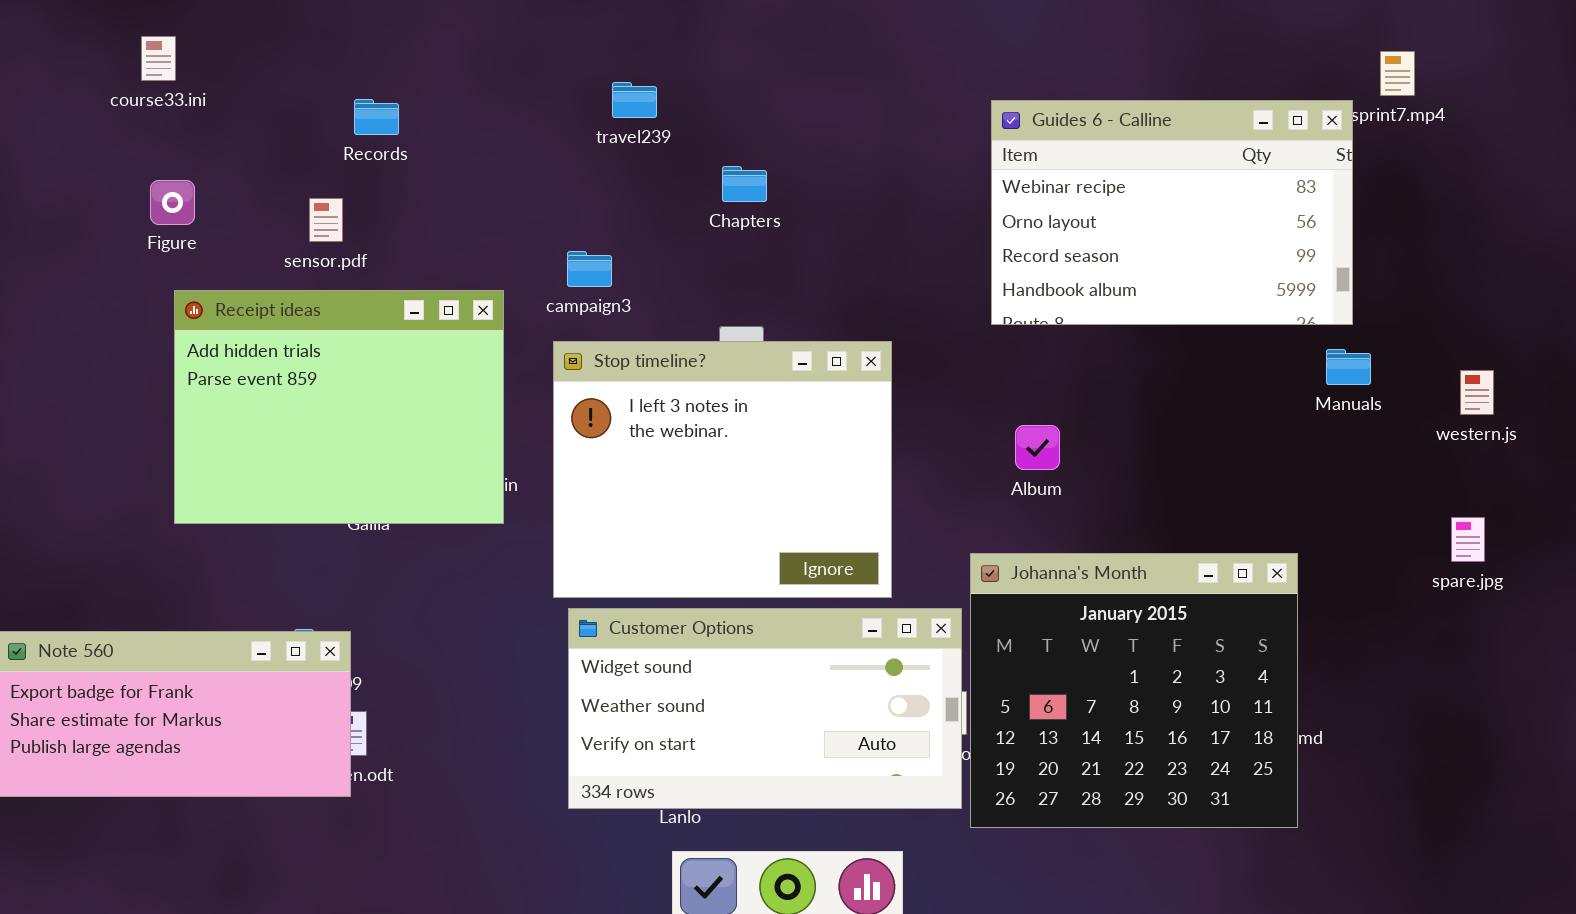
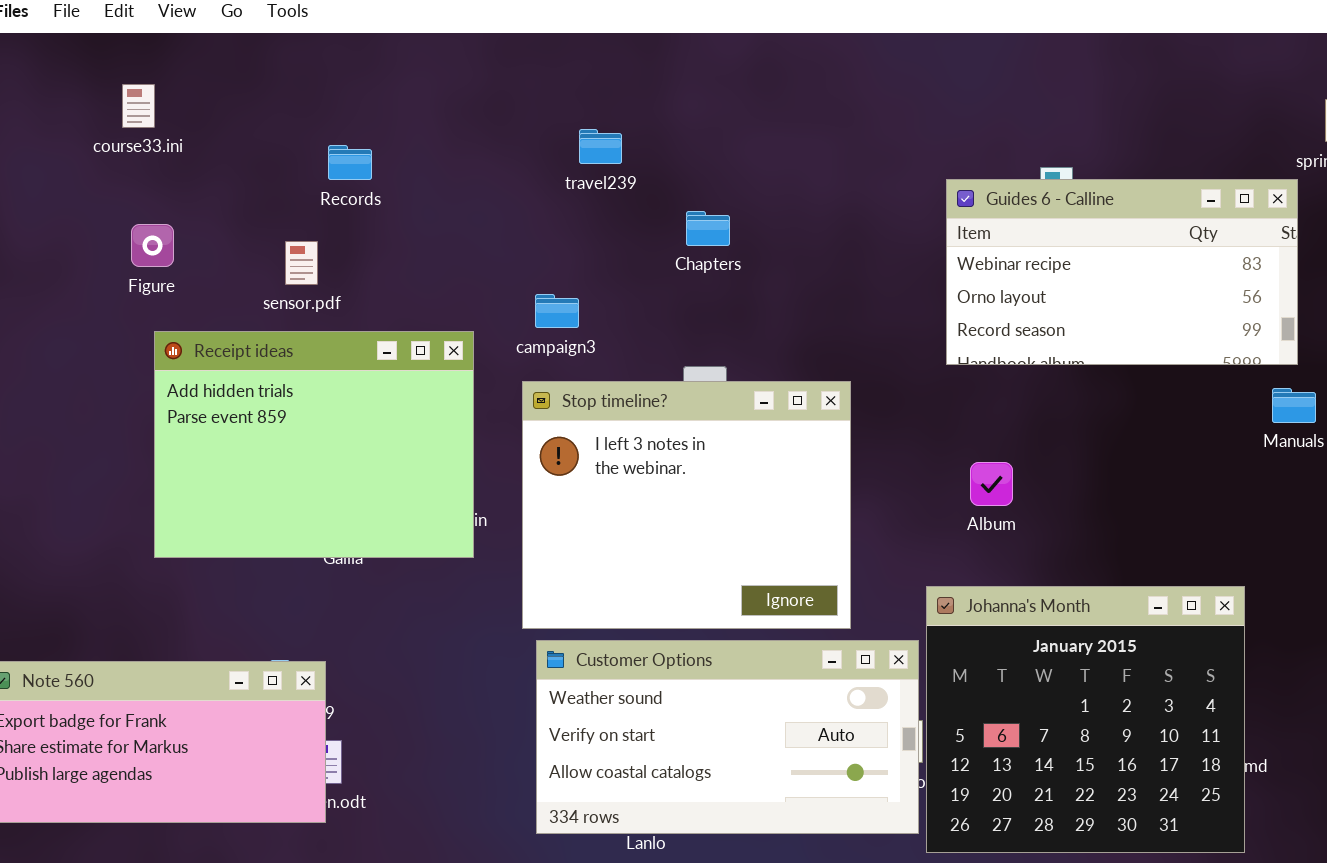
Guides 6 - Calline: [991,100,1353,325] -> [946,179,1298,365], resized
Customer Options: [568,608,962,809] -> [536,640,919,834], scrolled down 1 row

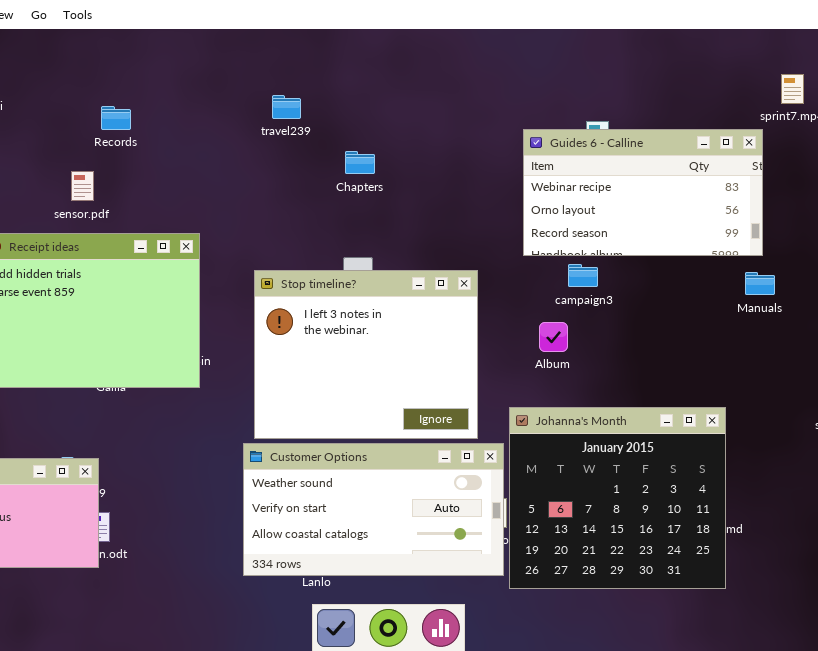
campaign3: [535,294,579,328] -> [568,264,598,287], moved
Stop timeline?: [522,381,851,629] -> [254,270,478,439], moved

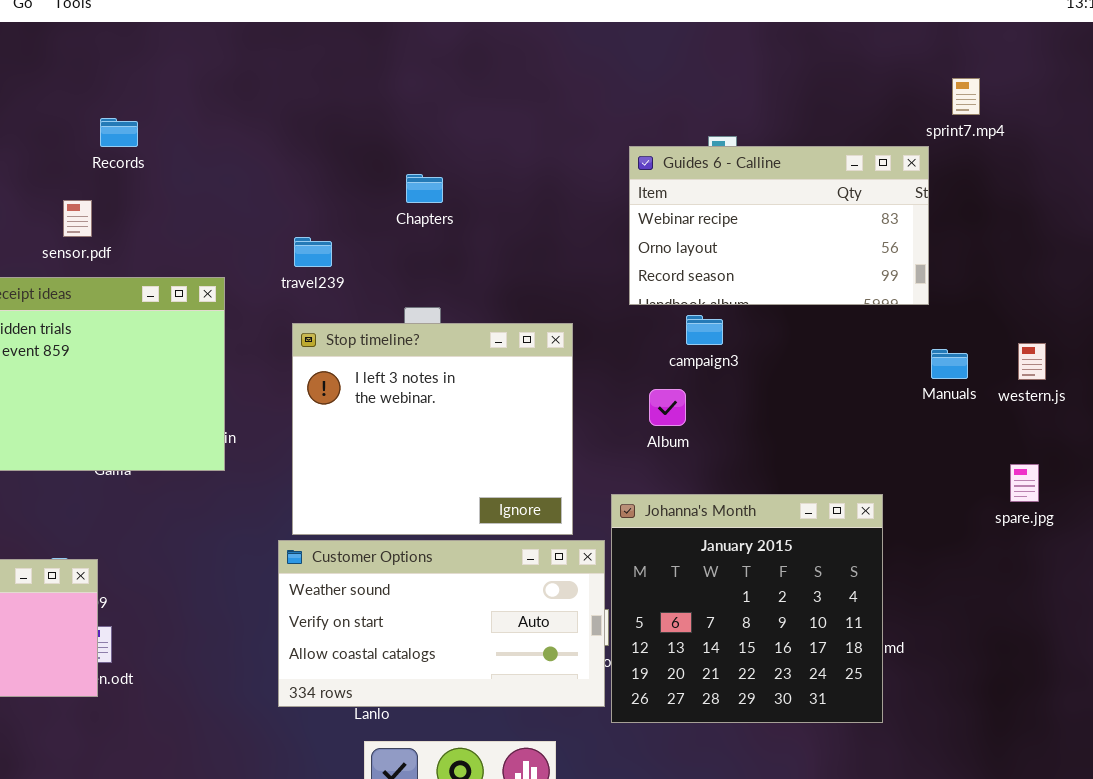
travel239: [272,95,301,119] -> [294,237,332,267], moved
Manuals: [745,272,775,295] -> [931,349,968,379], moved

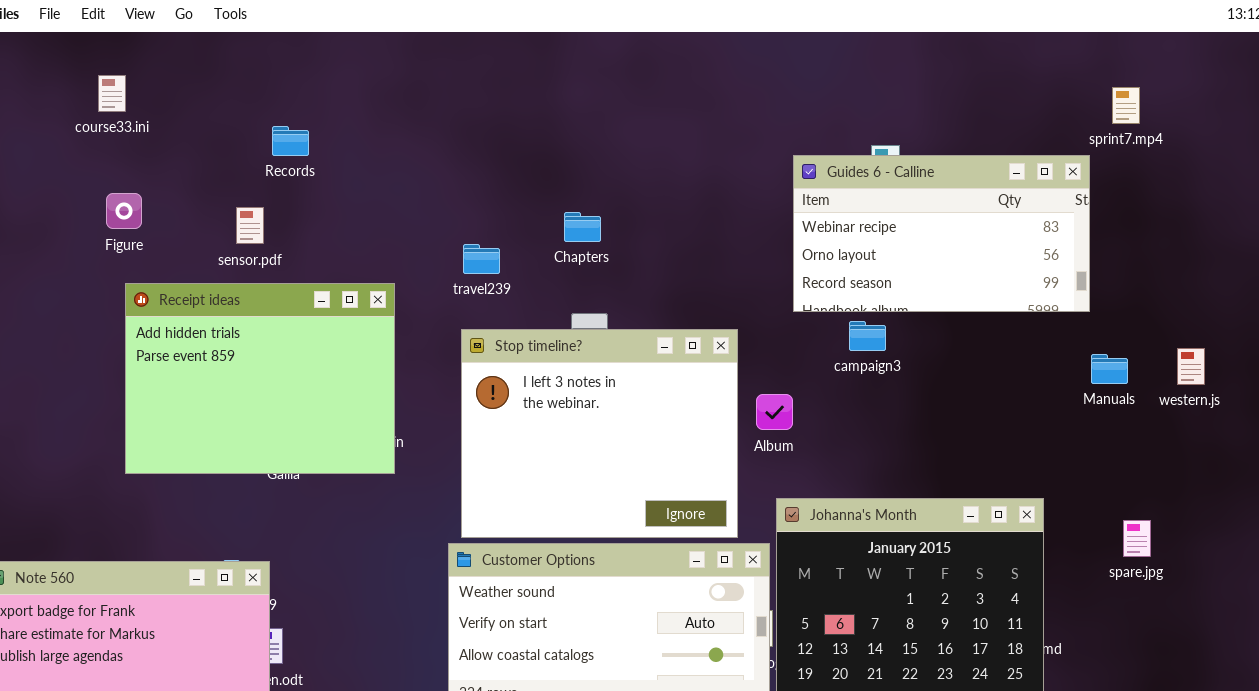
Chapters: [406,174,443,203] -> [564,212,601,242], moved
Album: [649,389,686,426] -> [756,394,793,430], moved
spare.jpg: [1010,464,1039,502] -> [1123,520,1151,557], moved

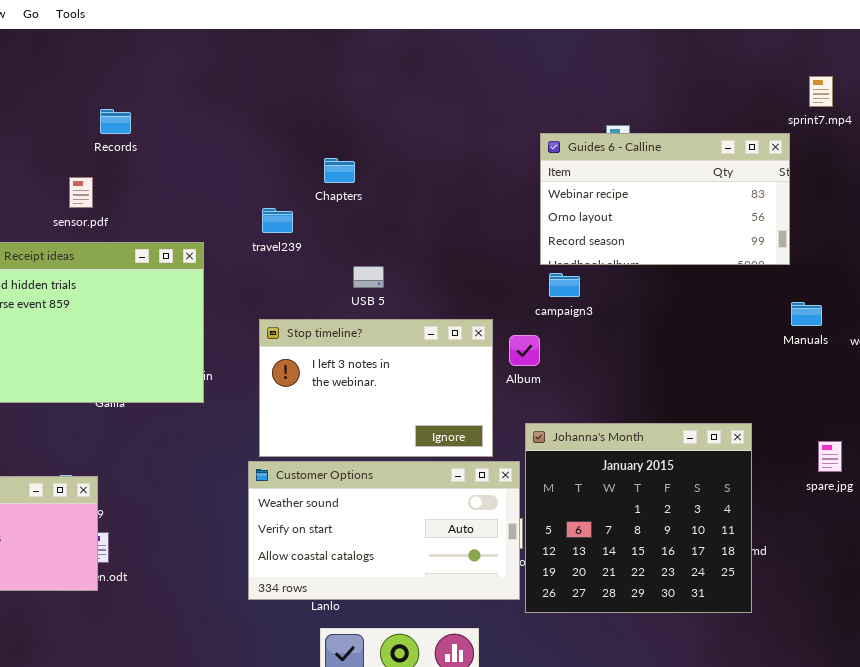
Chapters: [564,212,601,242] -> [324,158,355,183], moved
campaign3: [849,321,886,351] -> [549,273,580,297], moved
Stop timeline?: [461,329,738,538] -> [259,319,493,457], resized

